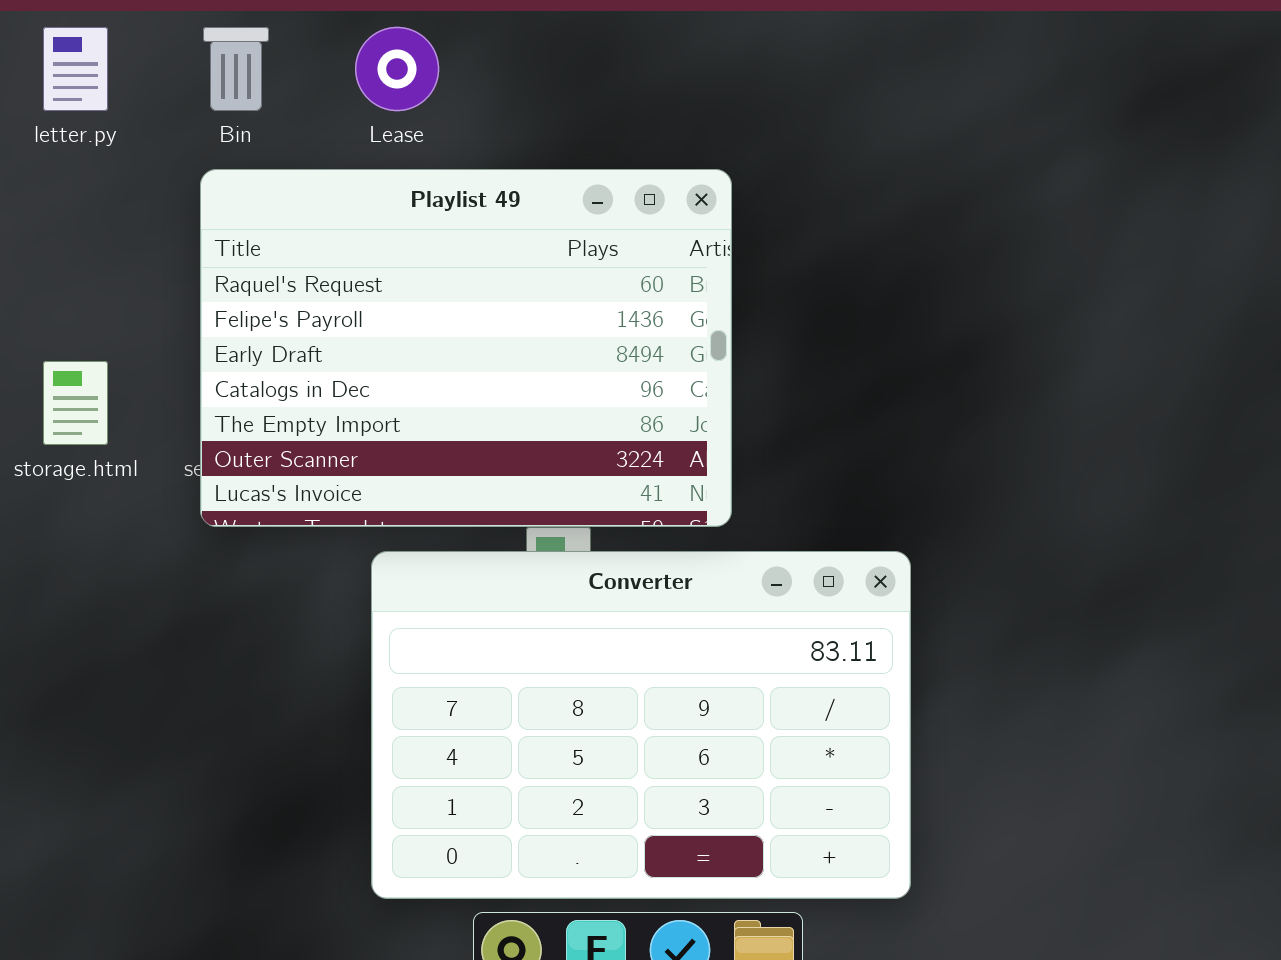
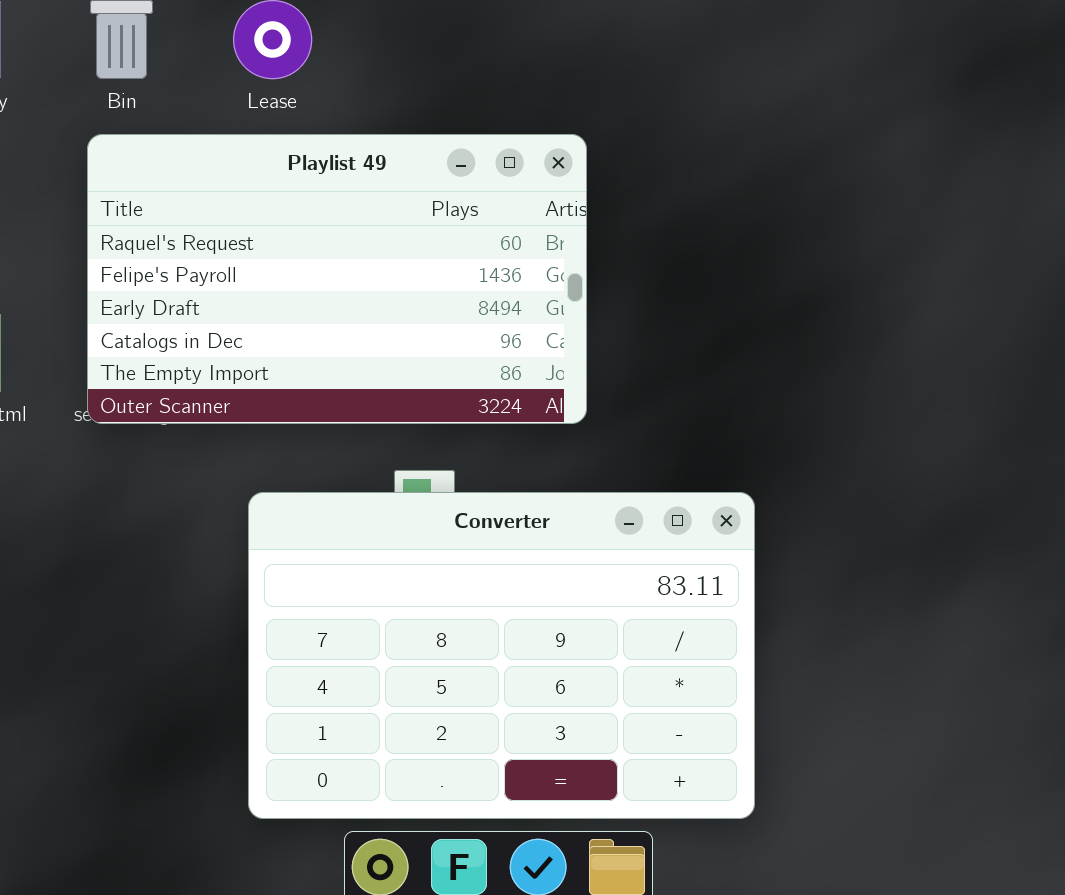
Playlist 49: [200,169,732,527] -> [87,134,587,424], resized

